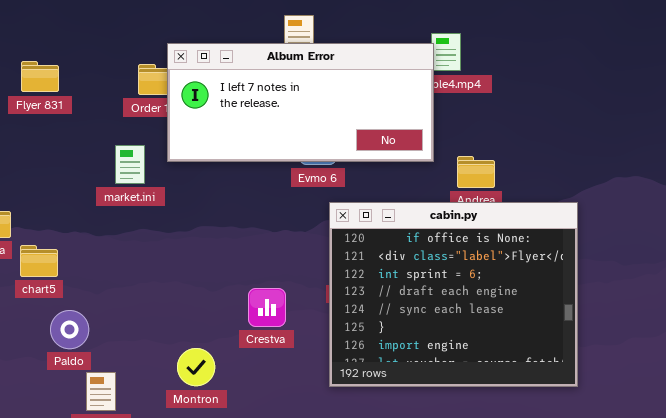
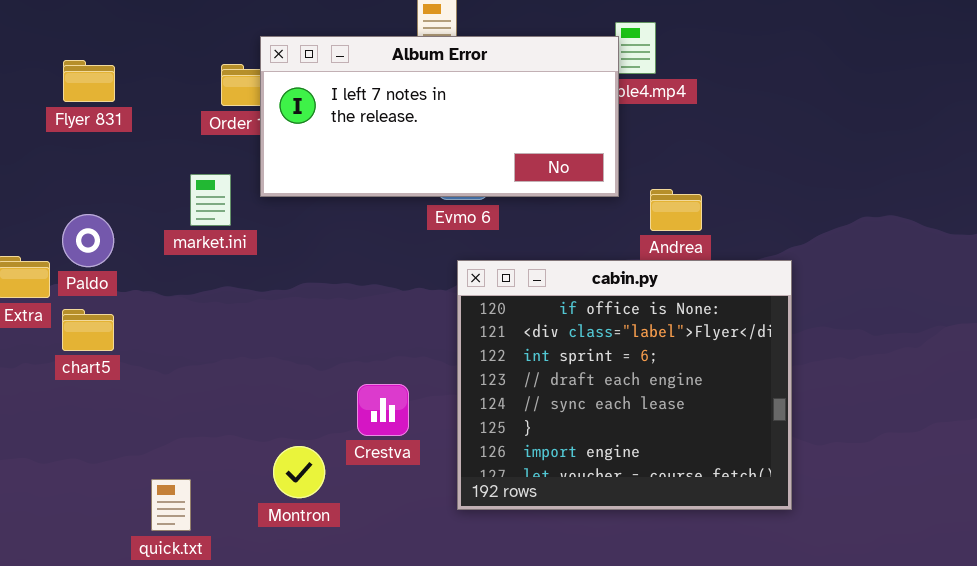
cabin.py: [329,202,578,387] -> [457,260,792,510], moved
Crestva: [248,288,286,327] -> [357,384,409,436], moved
Paldo: [50,310,89,349] -> [62,214,114,267], moved

